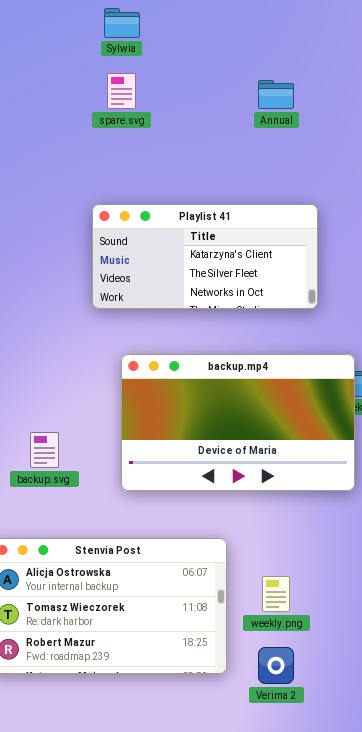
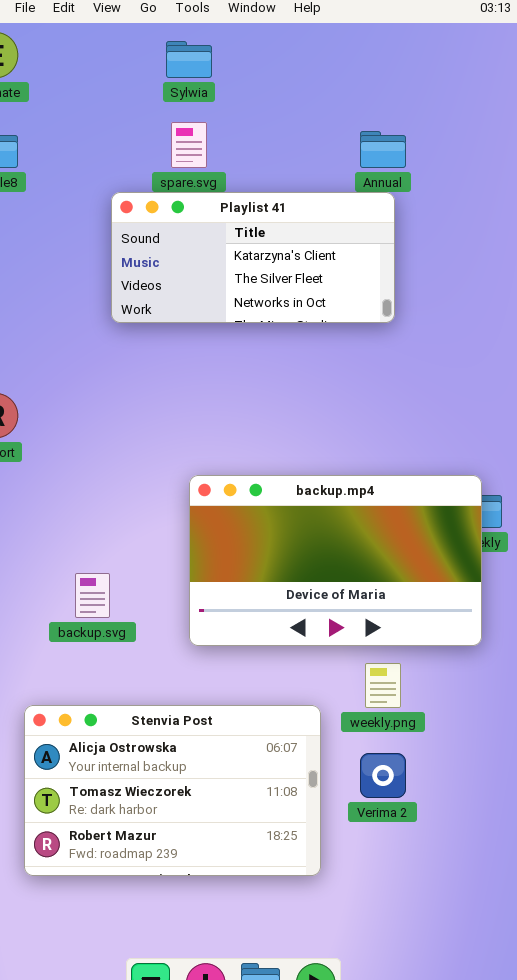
Playlist 41: [92,204,318,309] -> [111,192,395,323], moved
weekly.png: [262,576,290,612] -> [365,663,401,708], moved
Verima 2: [258,647,294,684] -> [360,753,406,798], moved

